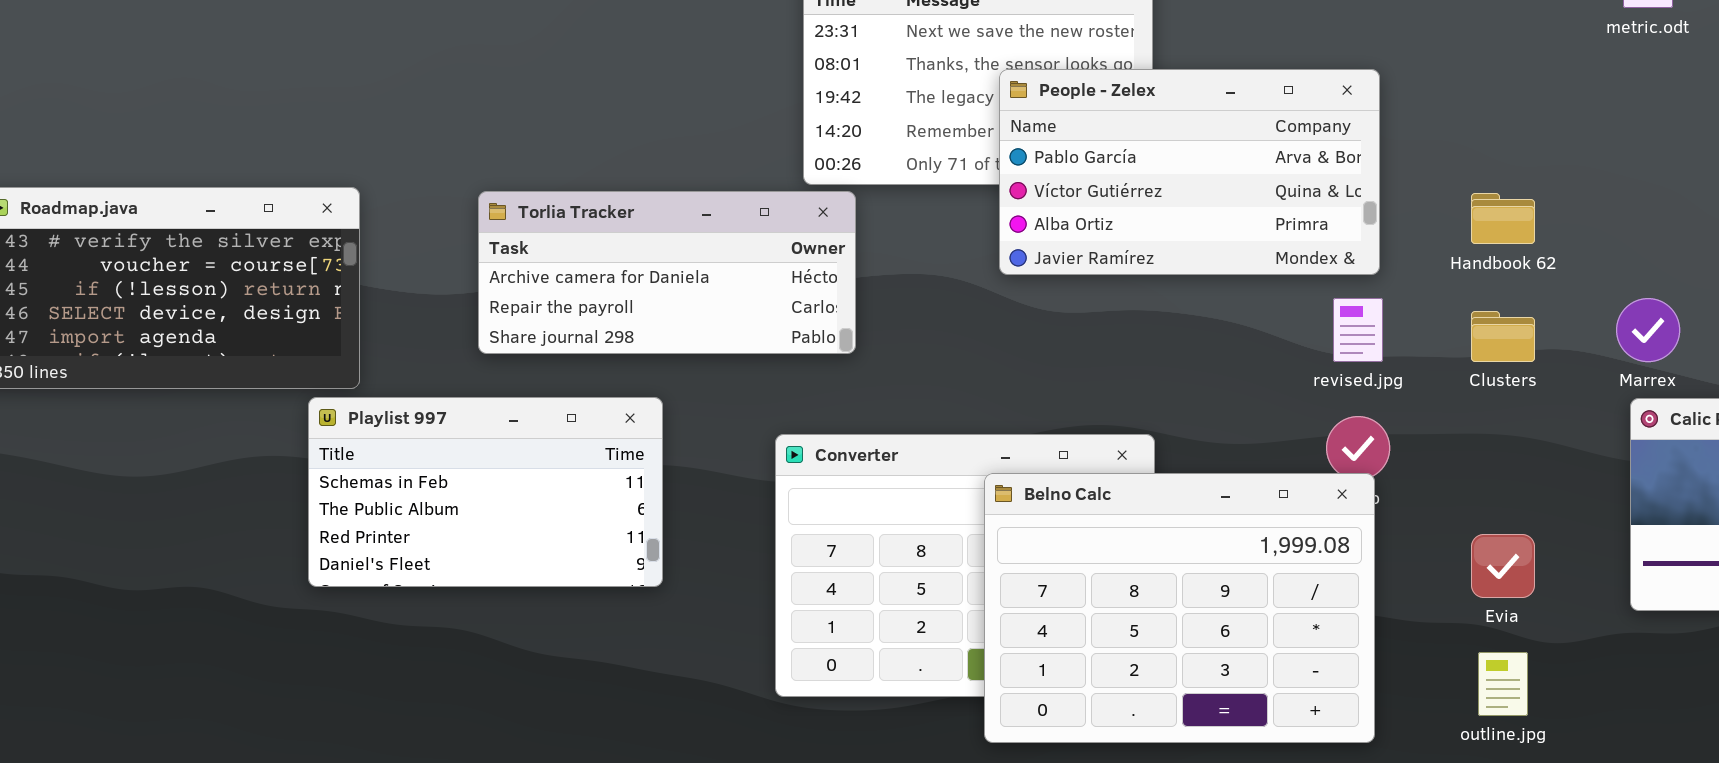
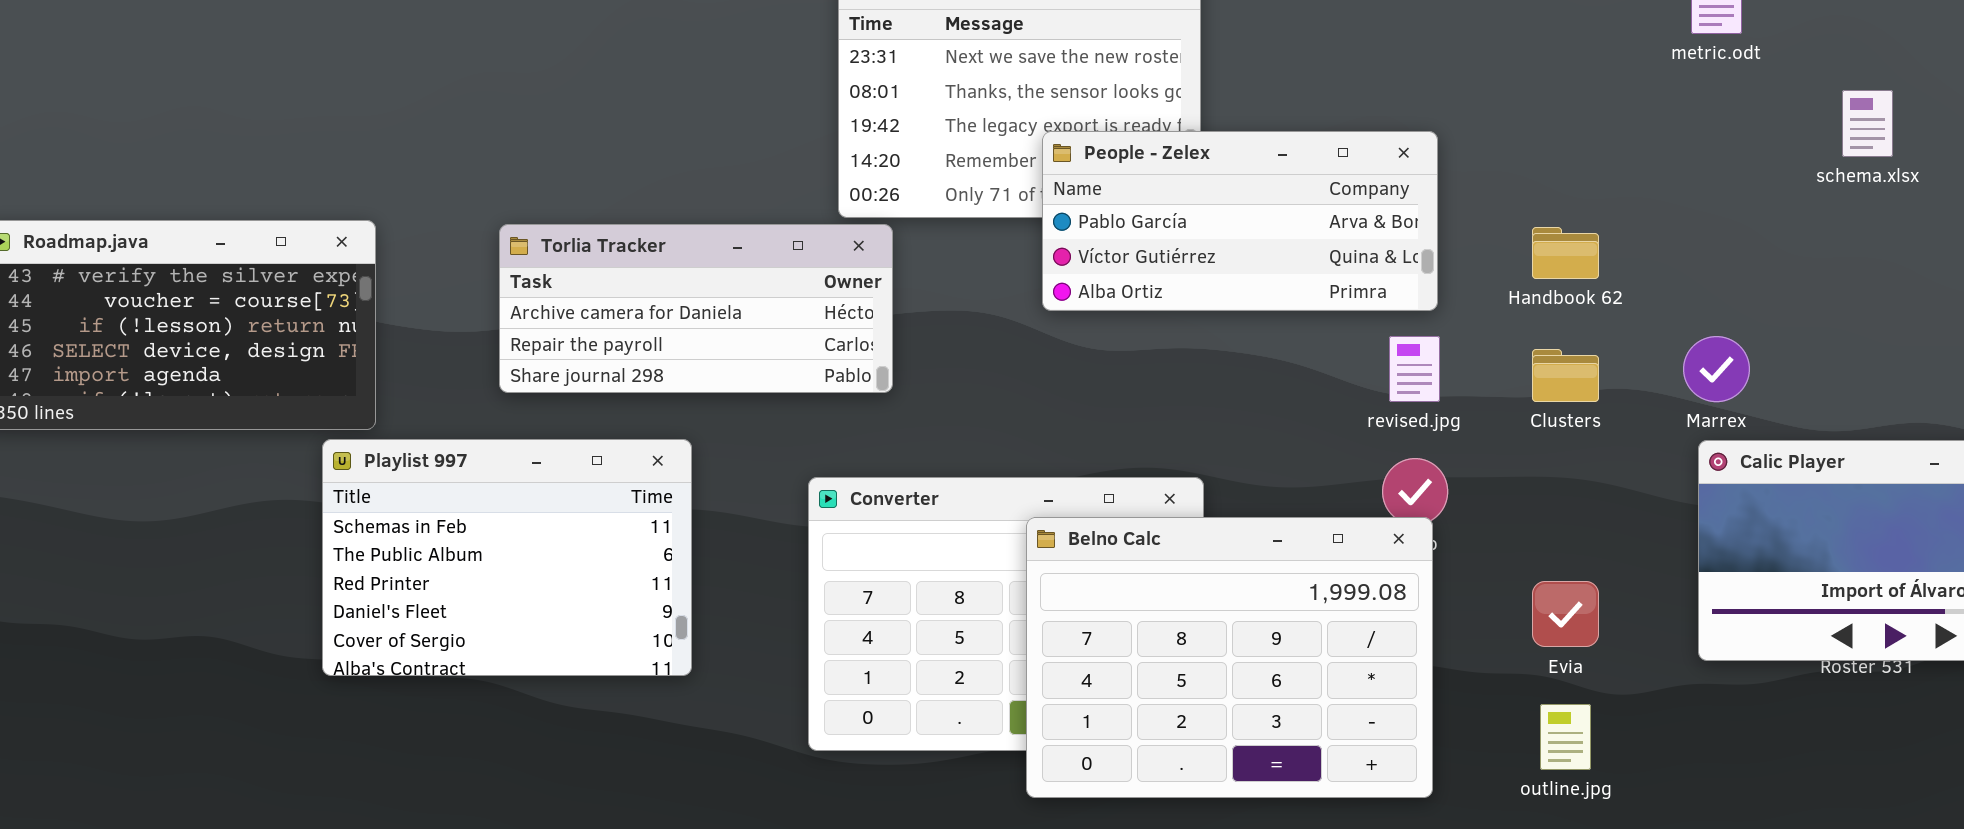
People - Zelex: [999,69,1380,275] -> [1042,131,1438,311], resized
Playlist 997: [308,397,663,587] -> [322,439,692,676], resized

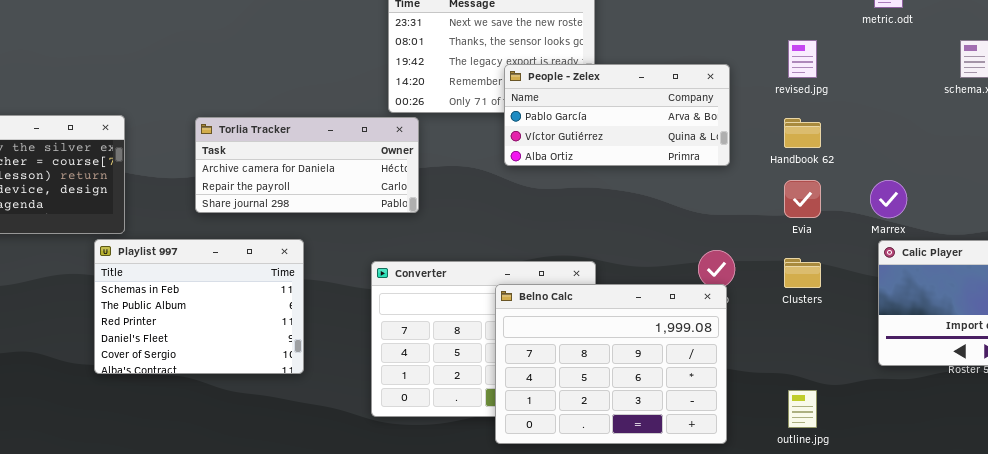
revised.jpg: [1389,336,1440,402] -> [788,40,817,78], moved
Clusters: [1532,349,1599,402] -> [784,258,821,288], moved
Evia: [1532,581,1599,647] -> [784,180,821,218], moved

